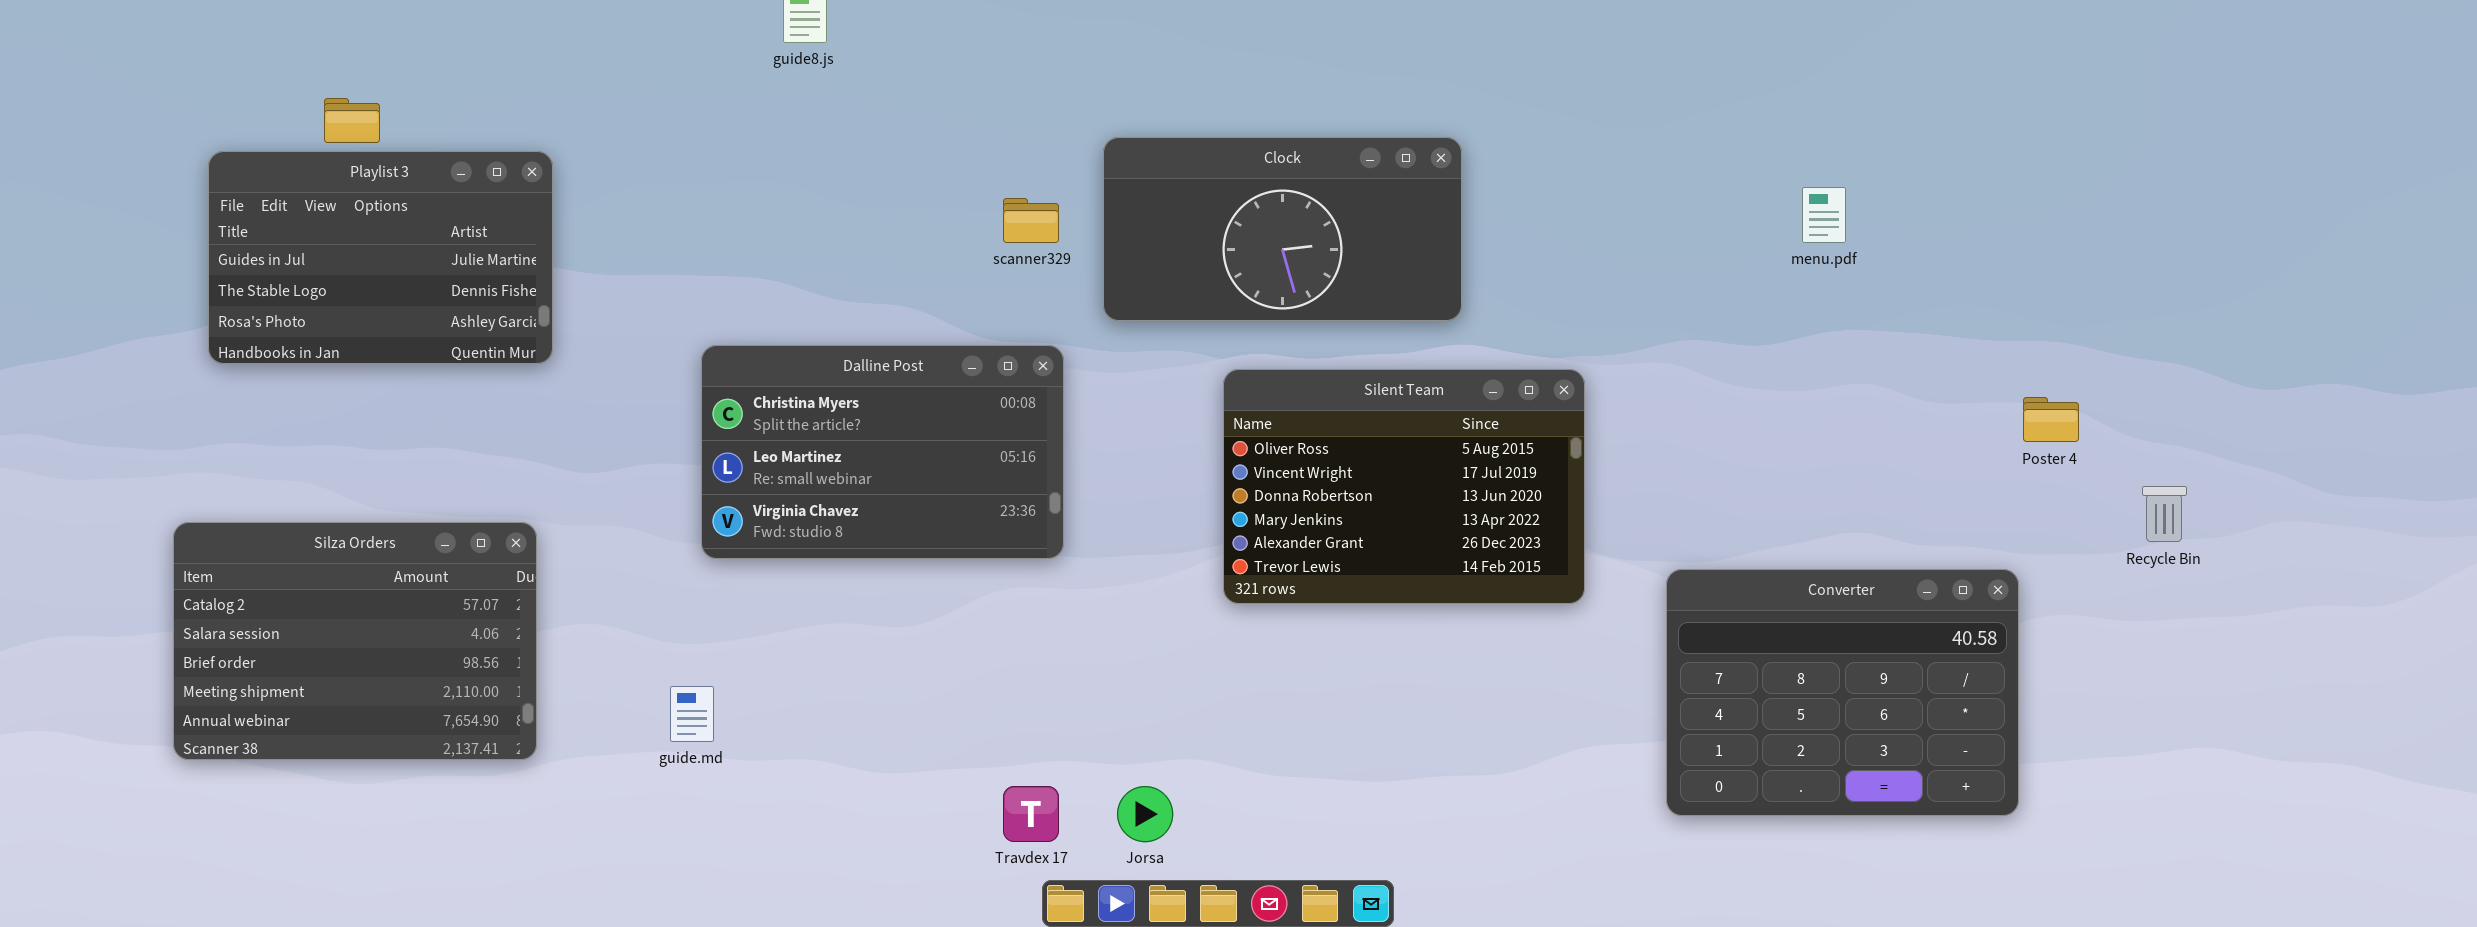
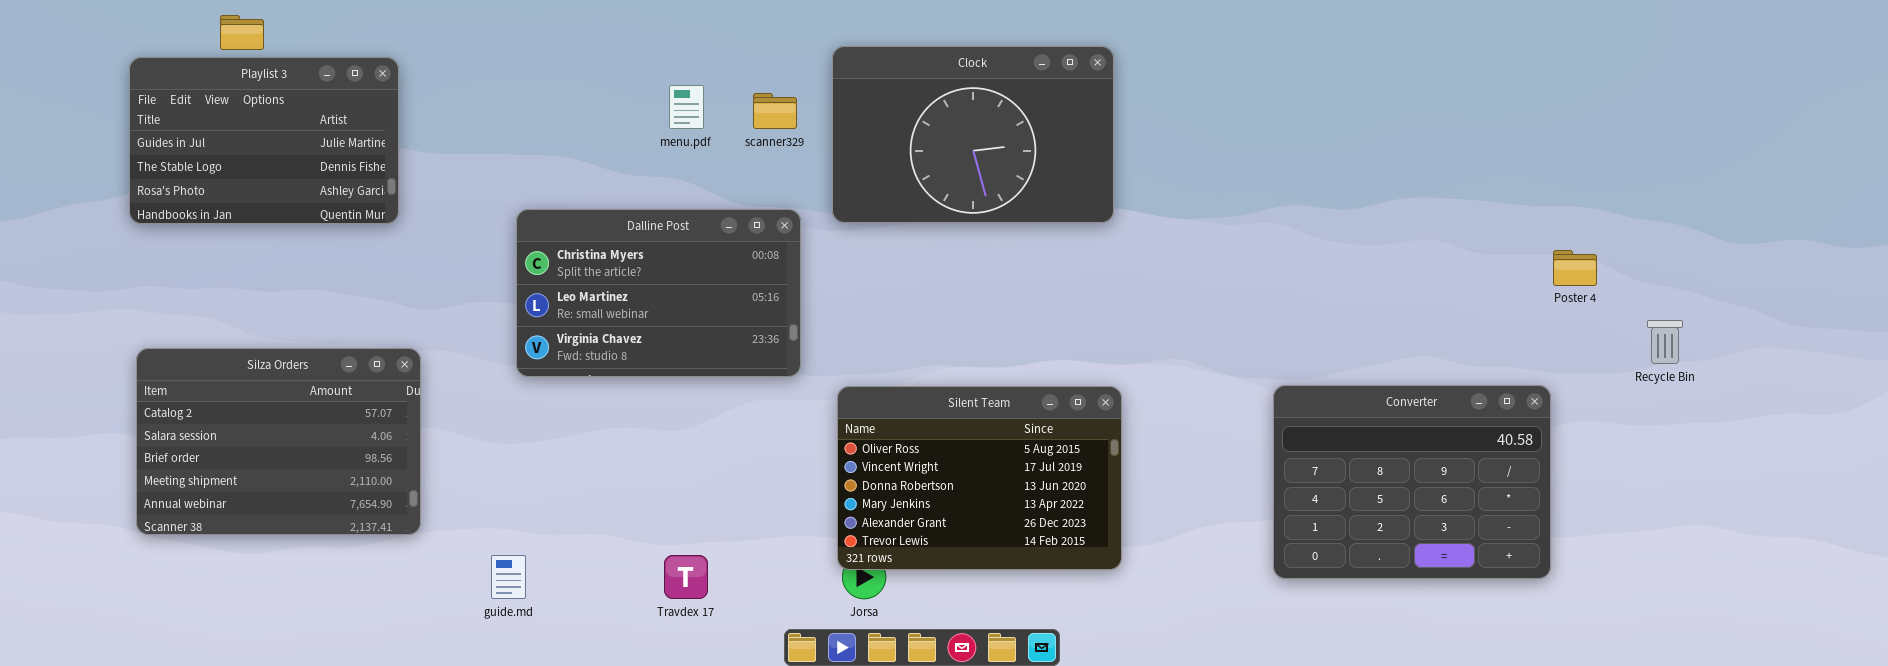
Clock: [1103,137,1462,321] -> [832,46,1114,223], resized
menu.pdf: [1802,187,1846,243] -> [669,85,704,129], moved
Silent Team: [1223,369,1585,604] -> [837,386,1122,570], moved
Silza Orders: [173,522,537,760] -> [136,348,421,535], moved
guide.md: [670,686,714,742] -> [491,555,526,599], moved
Travdex 17: [1003,786,1059,842] -> [664,555,708,599], moved

